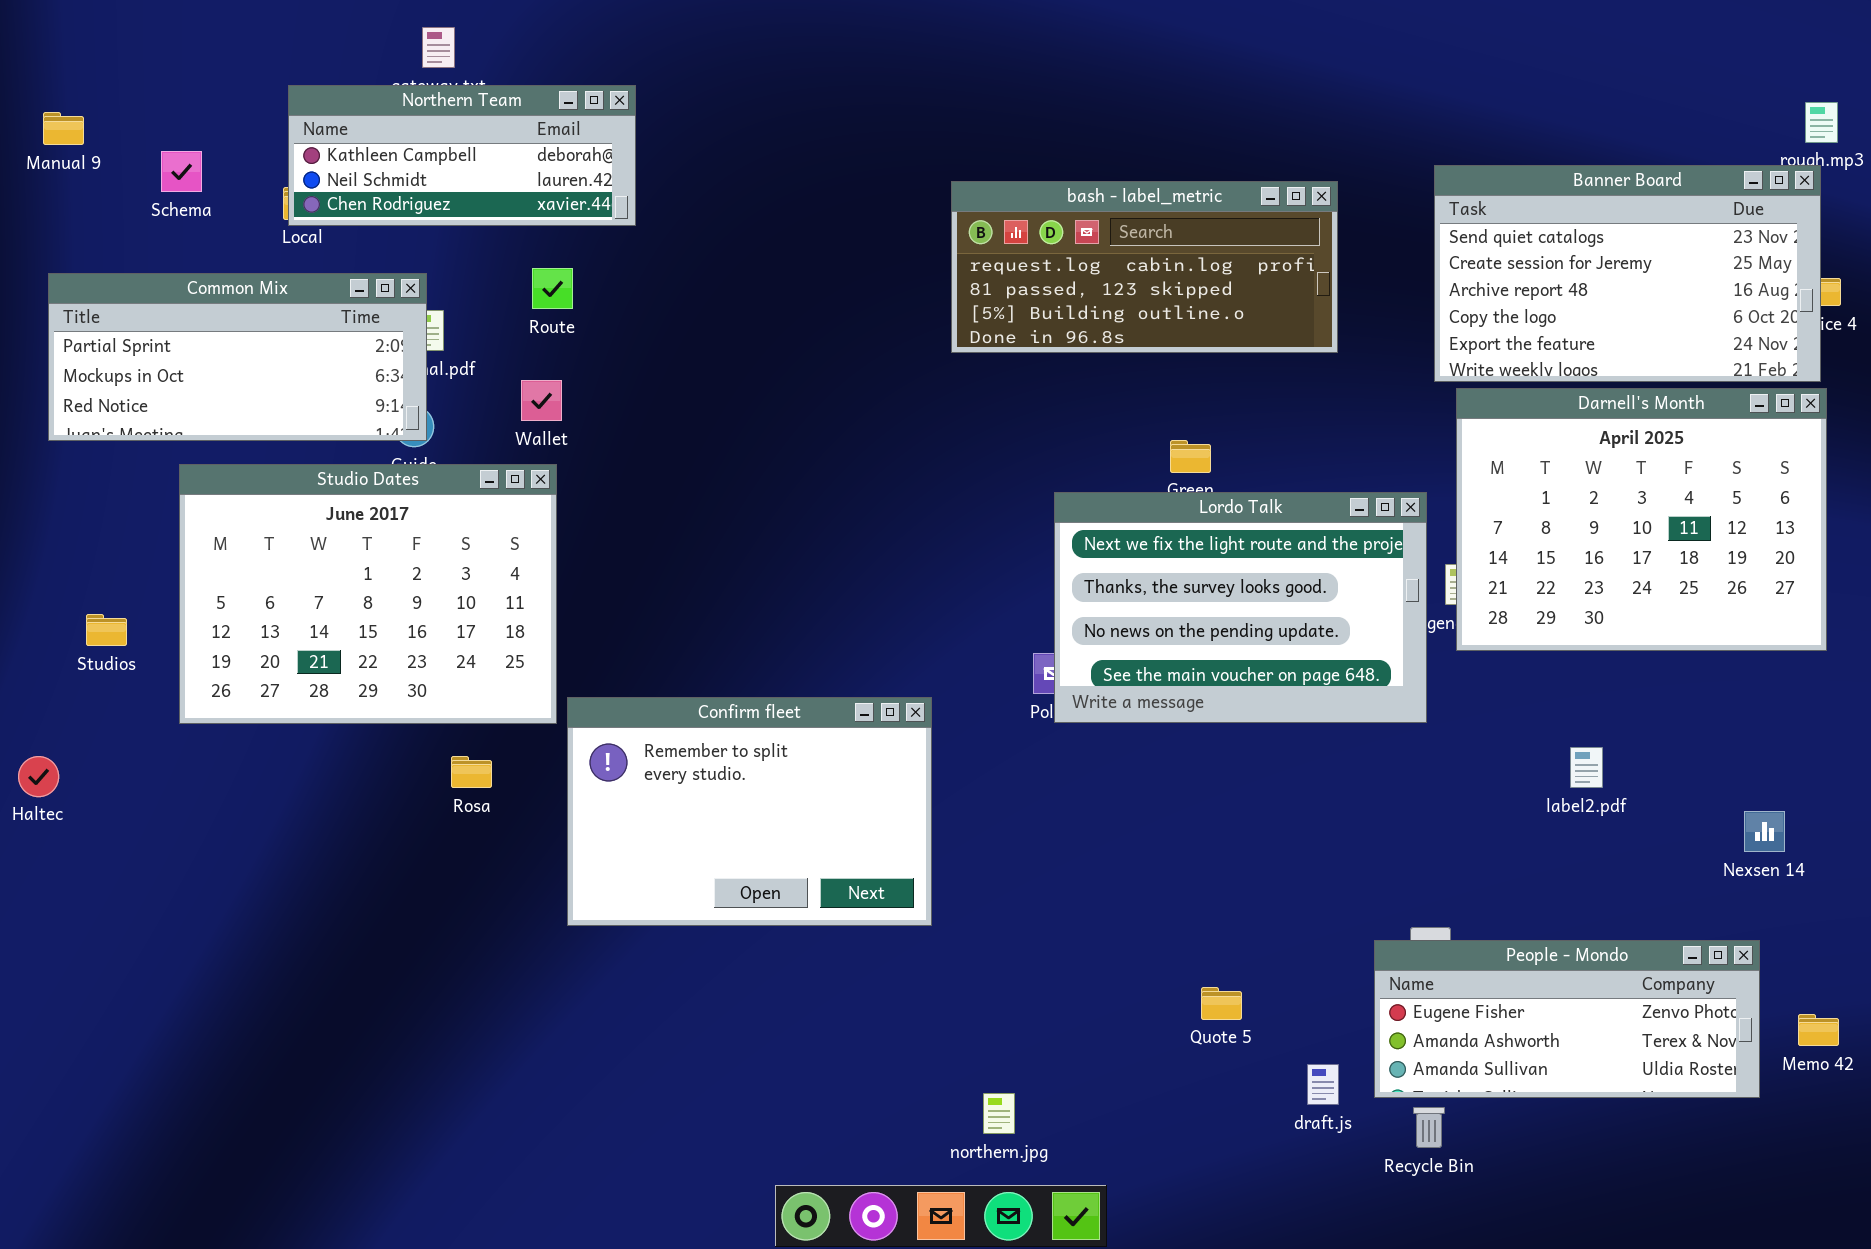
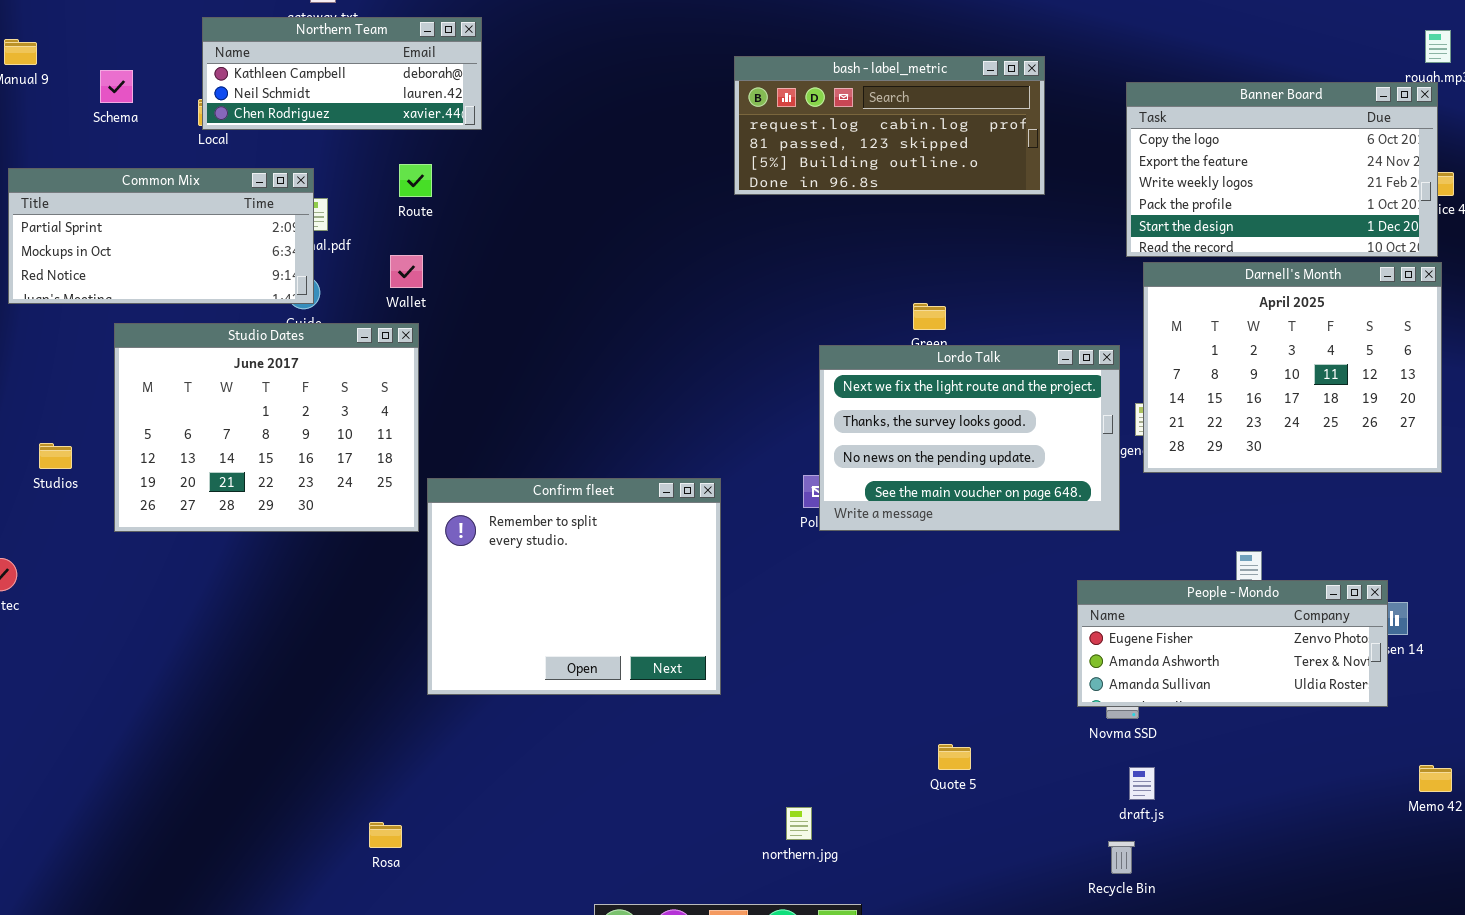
Banner Board: [1434,165,1821,382] -> [1126,82,1438,257], scrolled down 3 rows
bash - label_metric: [951,181,1338,353] -> [734,56,1045,195], moved
Confirm fleet: [567,697,932,926] -> [427,478,721,695], resized
Rosa: [451,756,492,788] -> [369,822,402,848], moved
People - Mondo: [1374,940,1760,1098] -> [1077,580,1388,707], moved
draft.js: [1307,1064,1339,1105] -> [1129,767,1155,800], moved
northern.jpg: [983,1093,1015,1134] -> [786,807,812,840], moved

